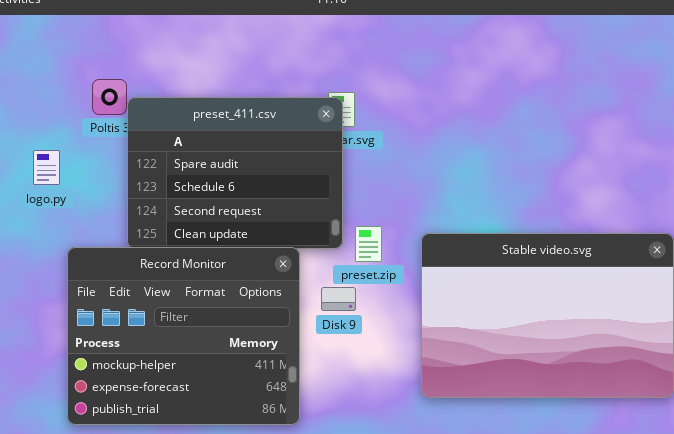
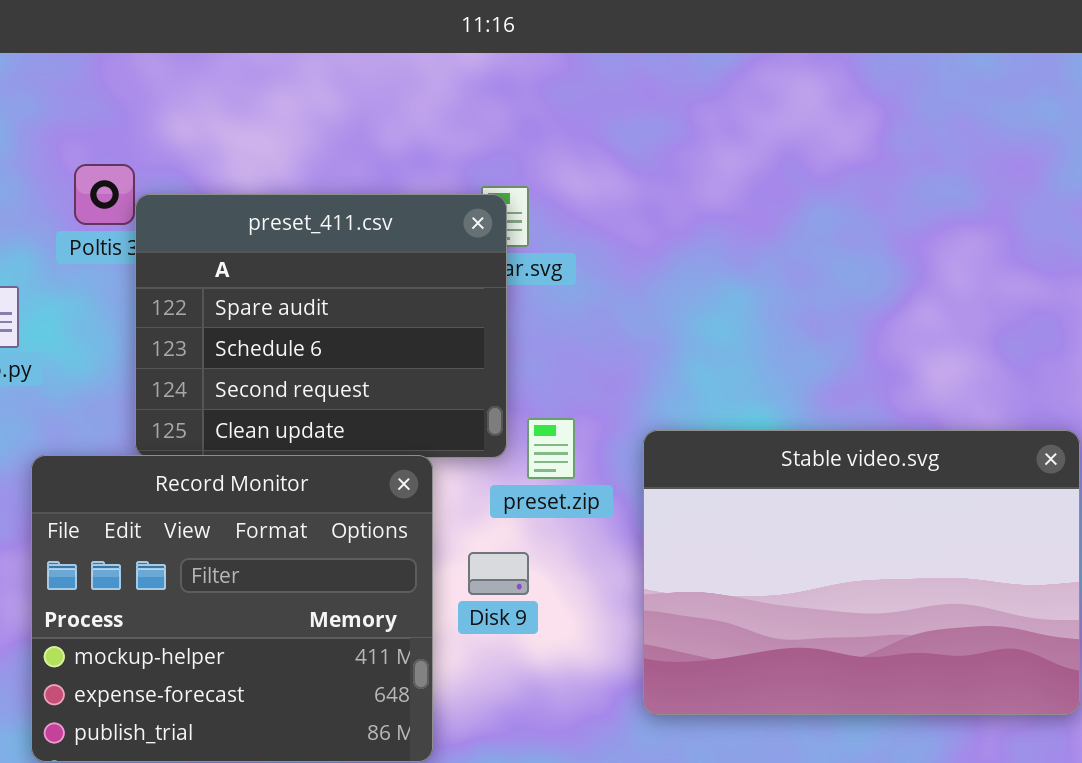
Disk 9: [321,287,356,311] -> [468,552,529,595], moved

